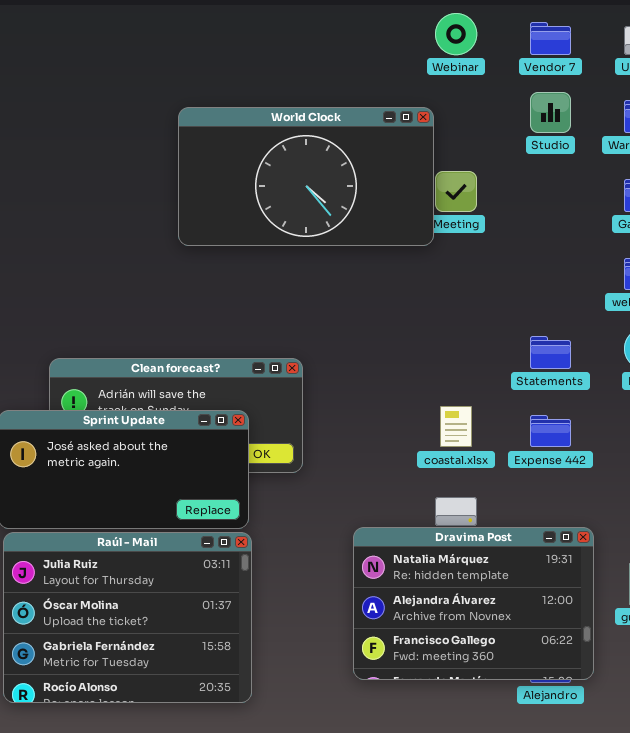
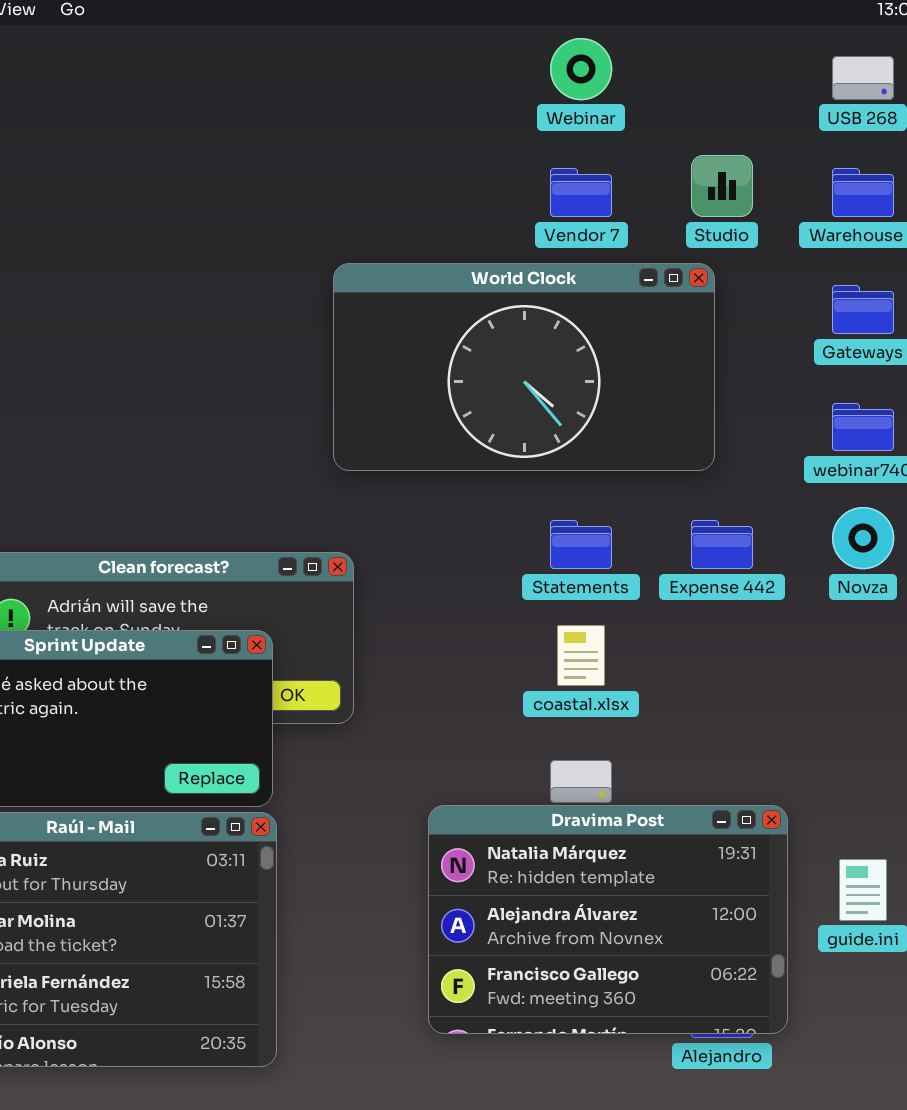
Vendor 7: [530,22,571,55] -> [550,168,612,217], moved
World Clock: [178,107,434,246] -> [333,263,715,471], moved
Statements: [530,336,571,369] -> [550,520,612,569], moved
Expense 442: [530,415,571,447] -> [691,520,753,569], moved

